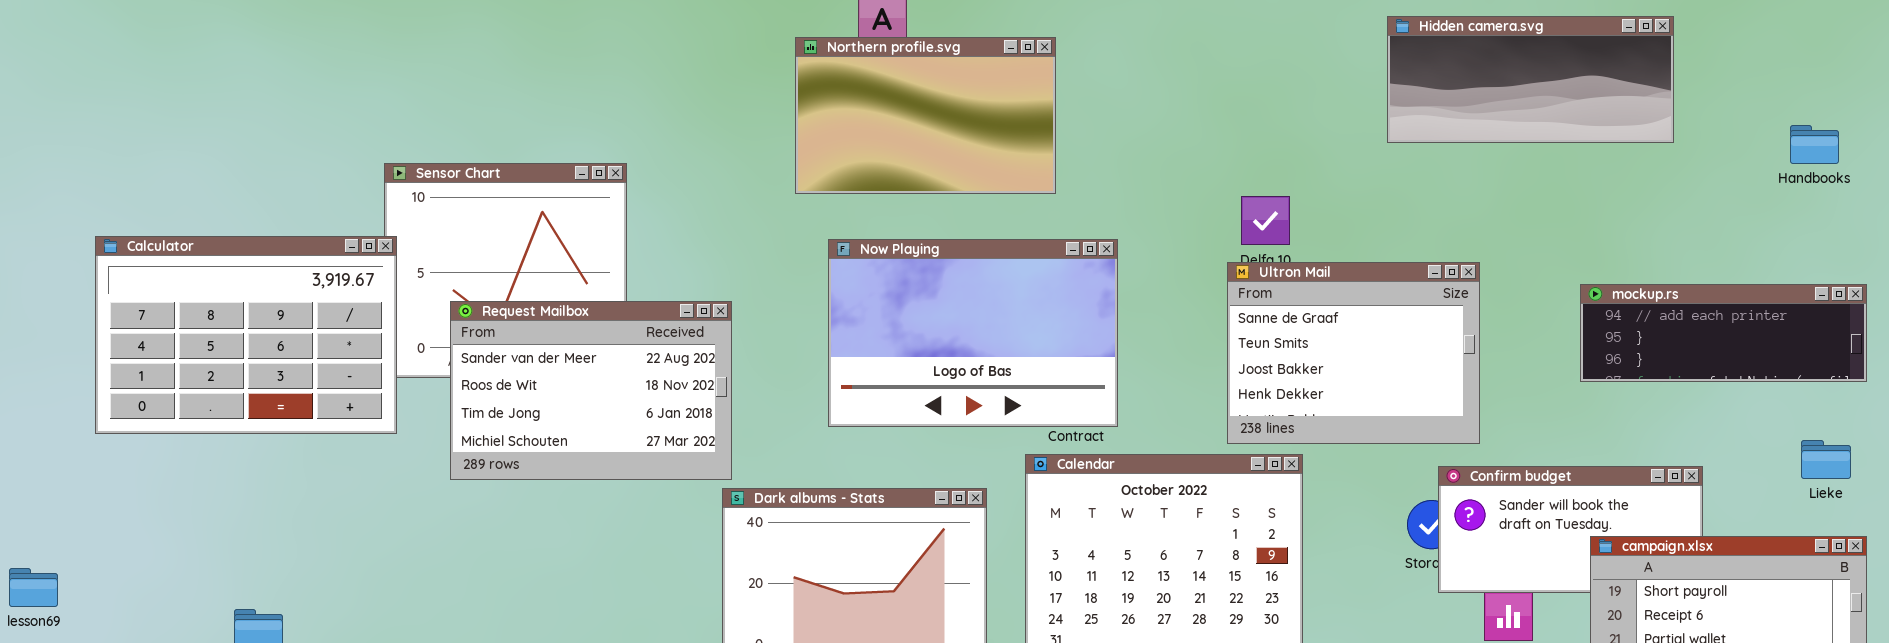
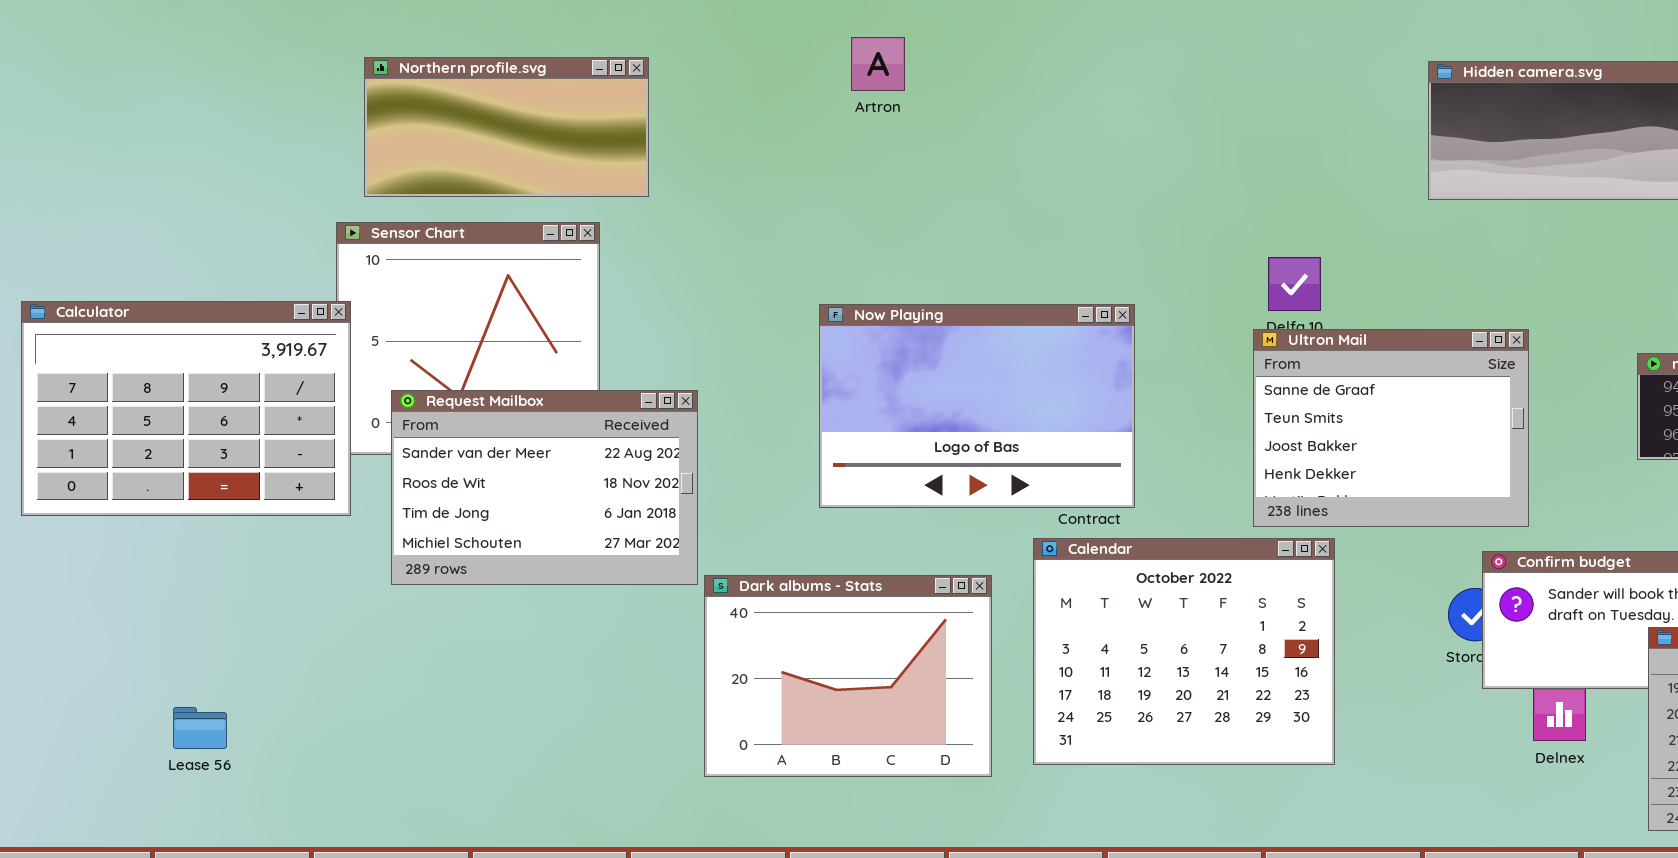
Northern profile.svg: [795,37,1056,194] -> [364,57,649,197], moved, resized
Request Mailbox: [450,301,732,480] -> [391,390,698,585], moved

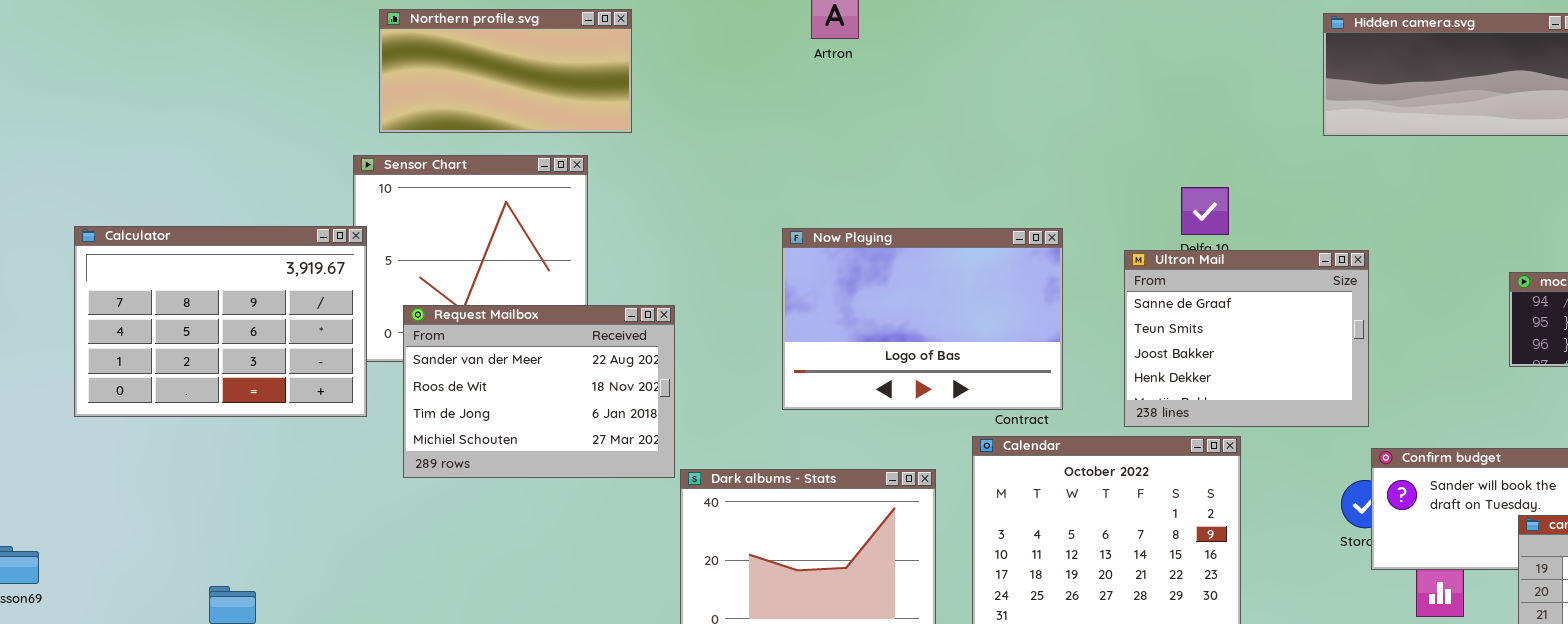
Ultron Mail: [1253,329,1529,527] -> [1124,250,1369,427], moved

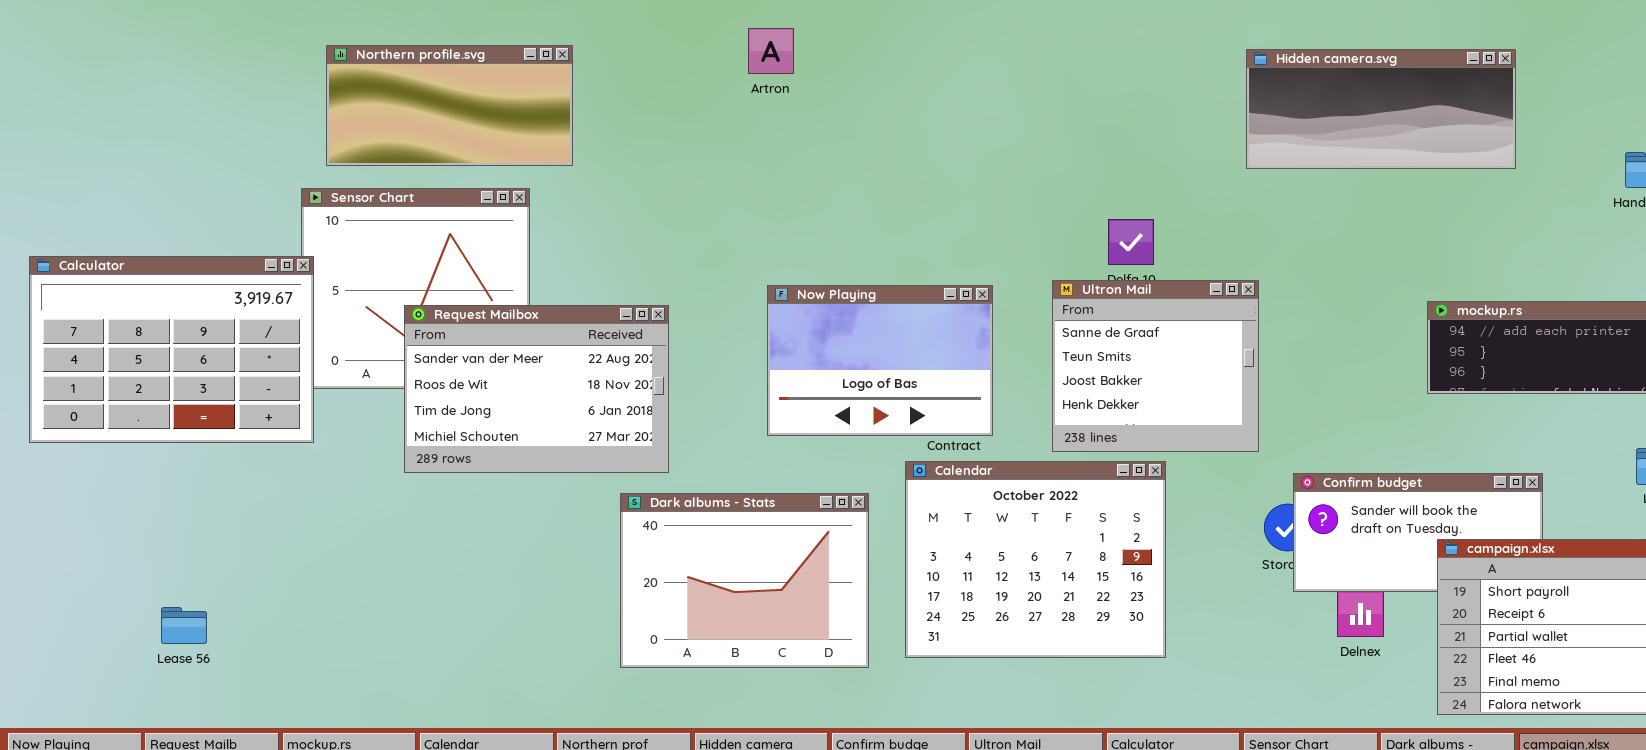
Now Playing: [782,228,1063,410] -> [767,285,993,436], resized
Ultron Mail: [1124,250,1369,427] -> [1052,280,1259,452], resized
Request Mailbox: [403,305,675,478] -> [404,305,669,473], moved

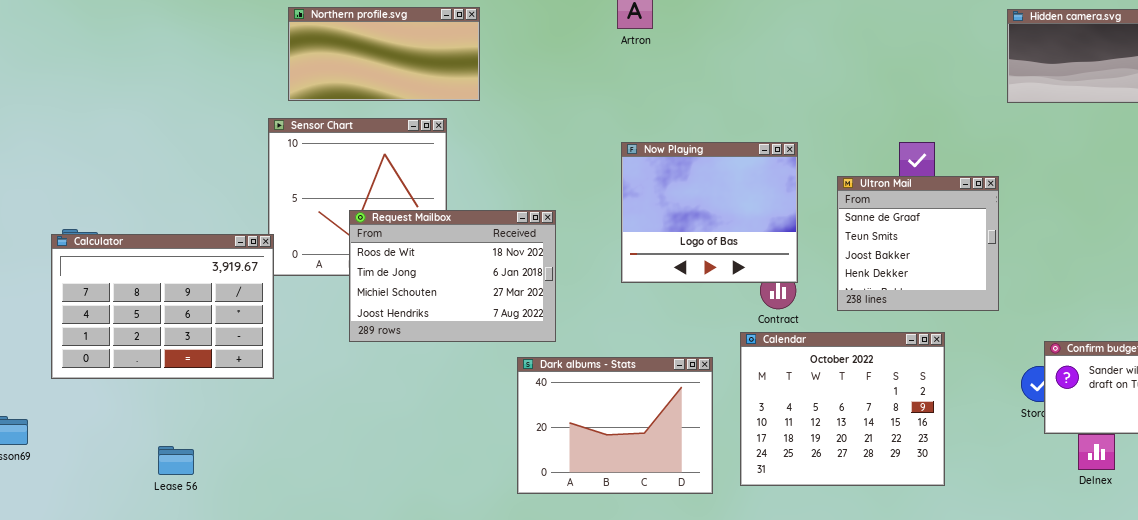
Calculator: [29,256,314,443] -> [51,234,274,379], moved
Ultron Mail: [1052,280,1259,452] -> [837,176,999,311], moved
Now Playing: [767,285,993,436] -> [621,142,798,283], moved, resized
Request Mailbox: [404,305,669,473] -> [349,210,556,342], scrolled down 1 row

